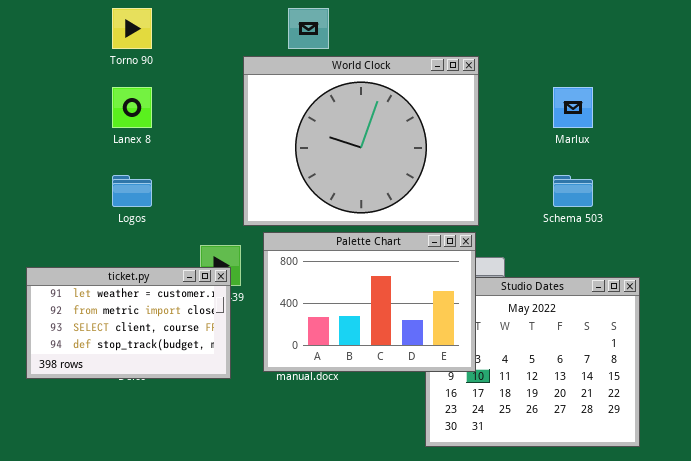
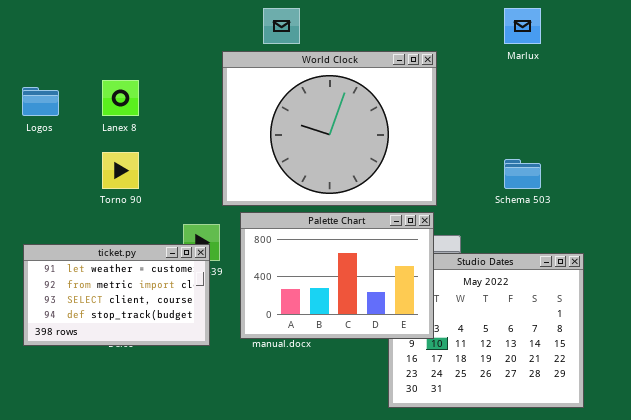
Torno 90: [112,8,152,49] -> [102,152,139,189], moved
Marlux: [553,87,593,128] -> [504,8,541,44], moved
Logos: [112,175,152,207] -> [22,87,59,116], moved

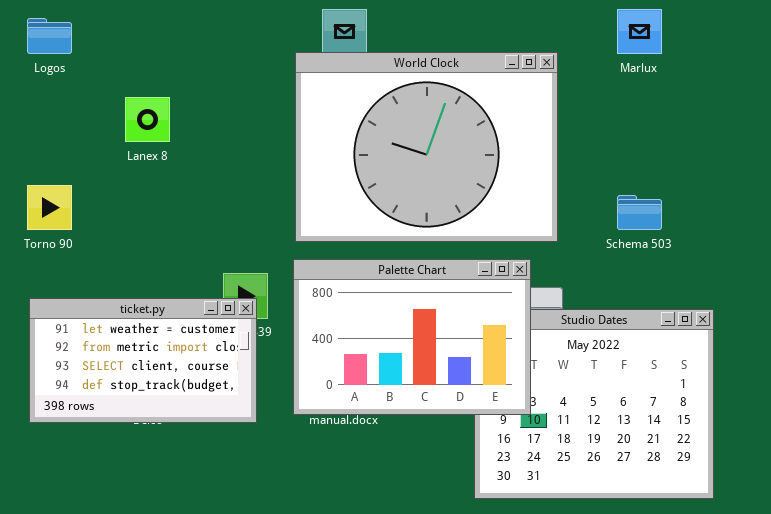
World Clock: [222,51,437,206] -> [295,52,558,242], moved
Logos: [22,87,59,116] -> [27,18,72,54], moved
Torno 90: [102,152,139,189] -> [27,185,72,230], moved

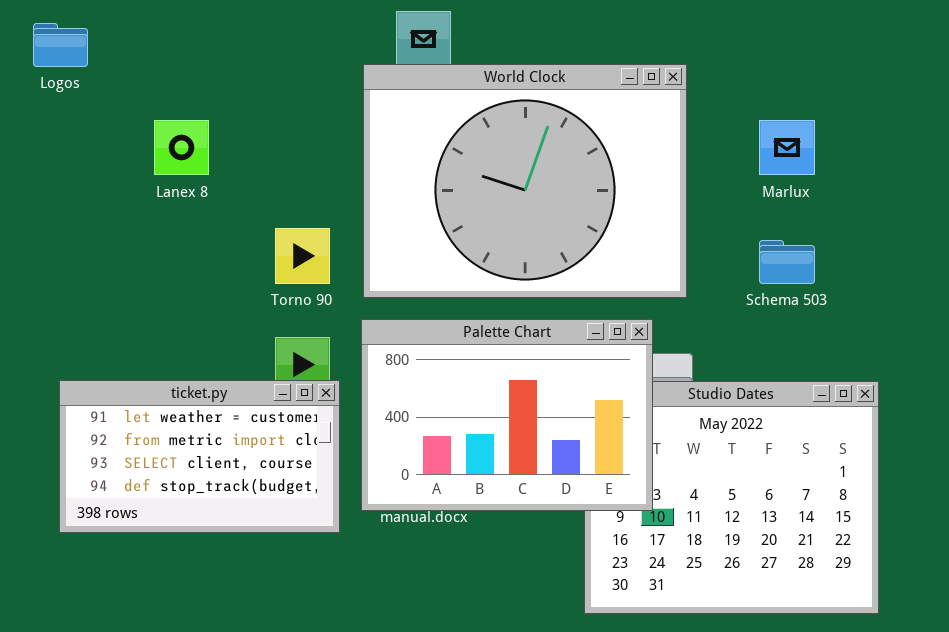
Marlux: [617,9,662,54] -> [759,120,815,175], moved
Torno 90: [27,185,72,230] -> [275,228,330,284], moved
ticket.py: [29,298,257,423] -> [59,380,340,533], moved

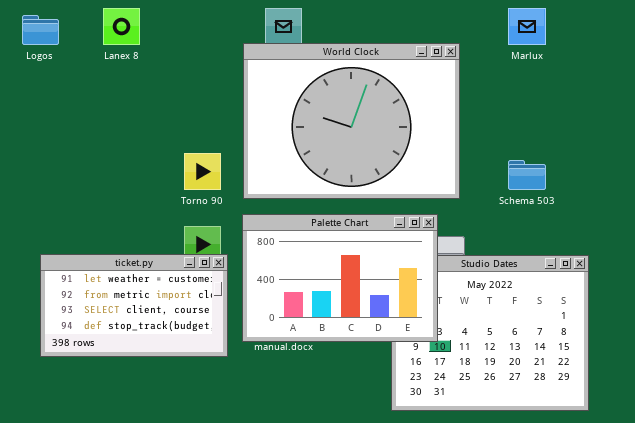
Lanex 8: [154,120,209,175] -> [103,8,140,45], moved
Marlux: [759,120,815,175] -> [508,8,546,45], moved

